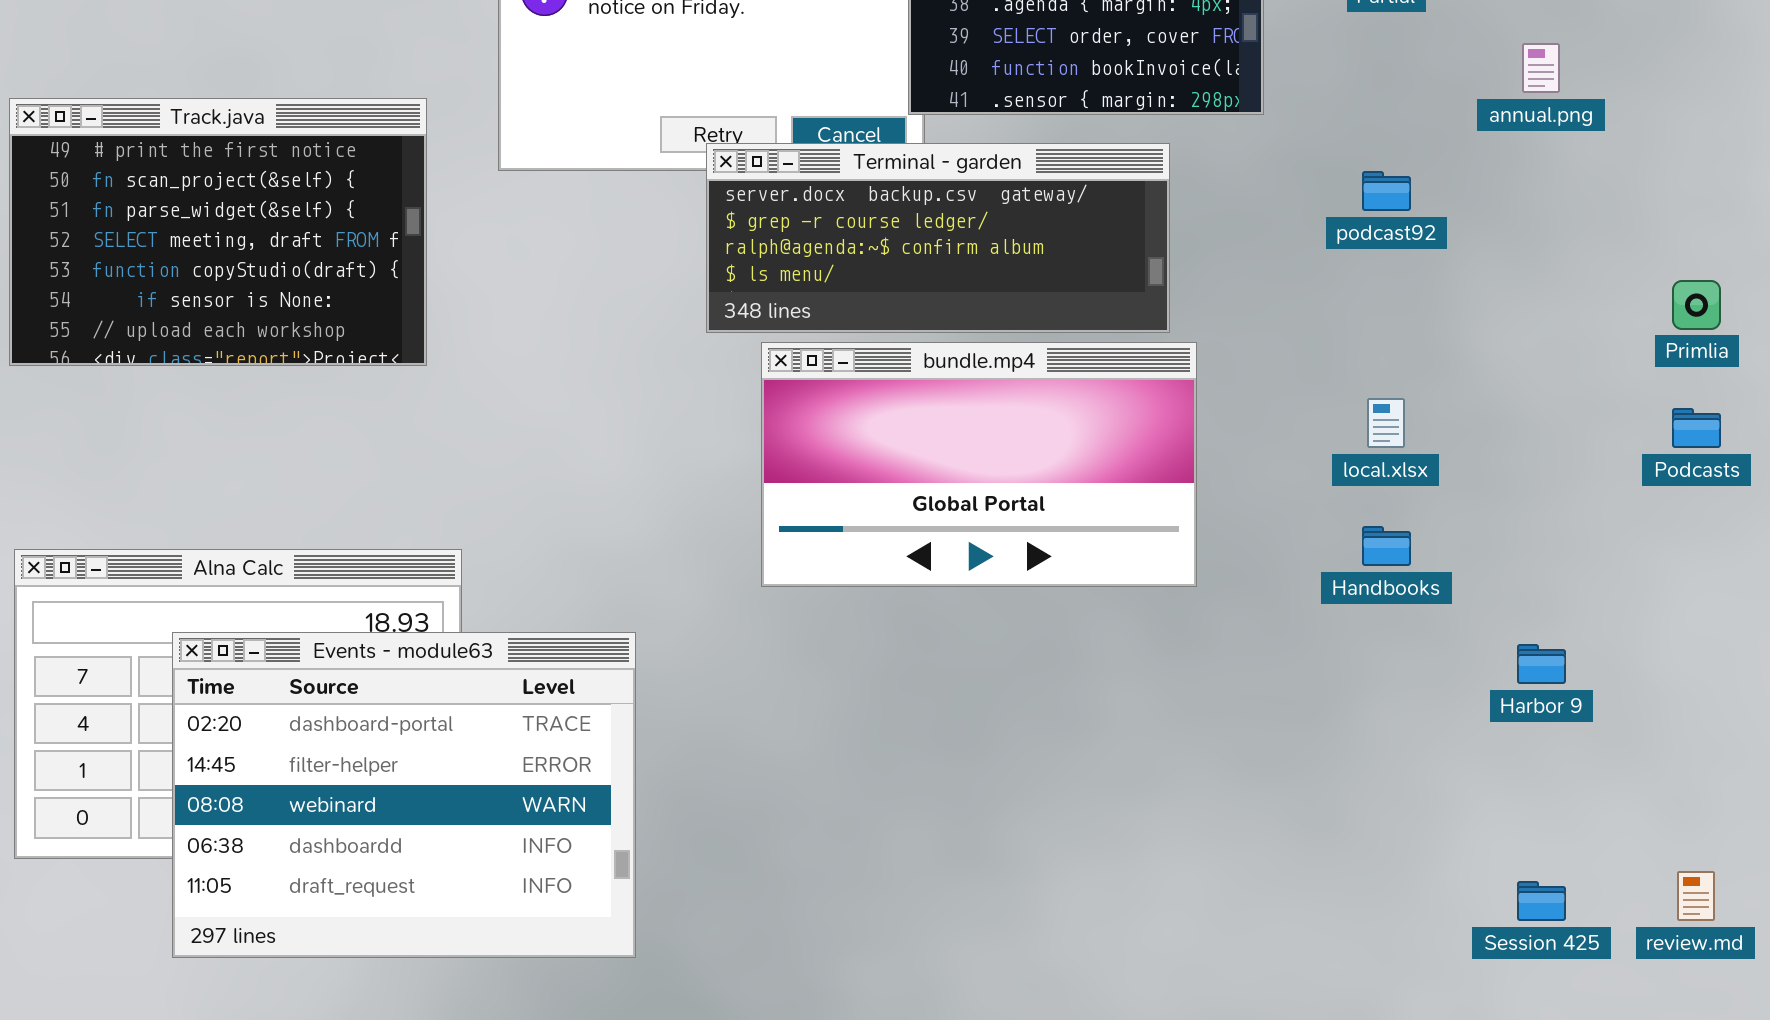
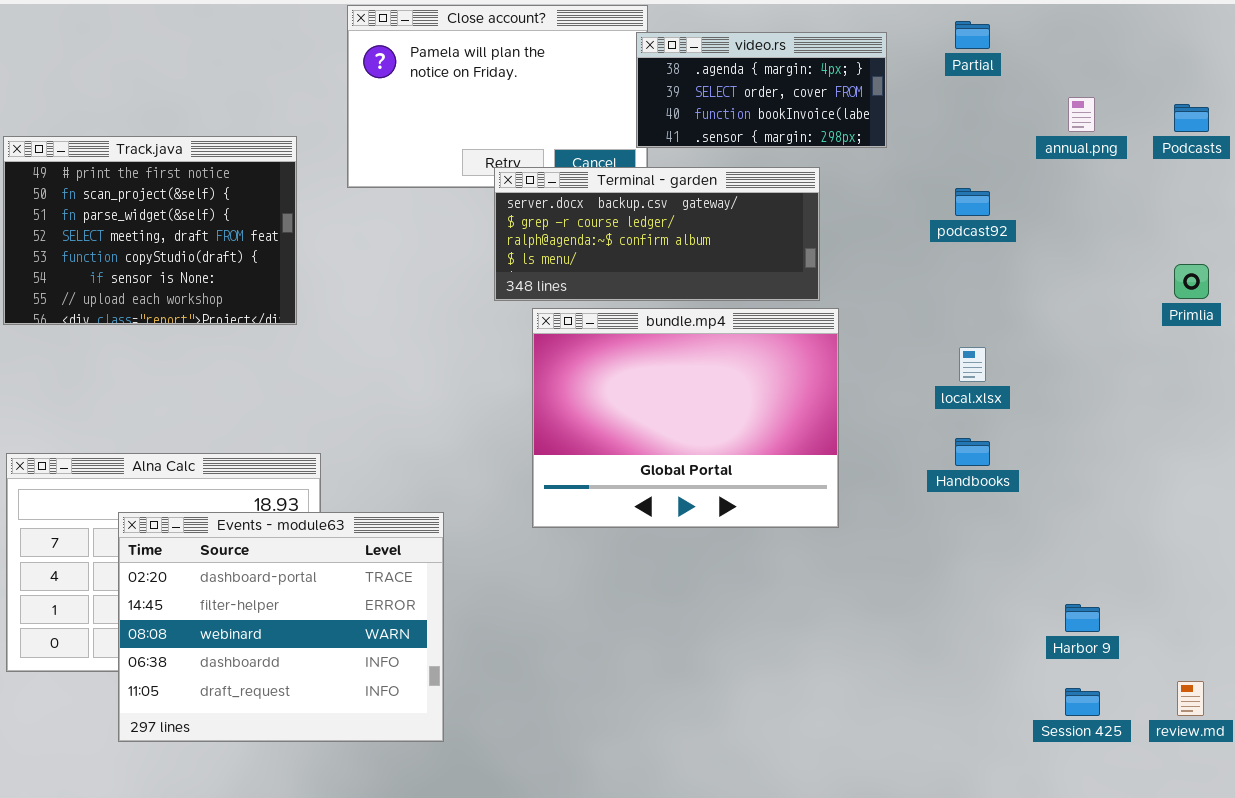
bundle.mp4: [761,342,1197,587] -> [532,308,839,528], resized
Podcasts: [1672,408,1721,448] -> [1174,104,1209,132], moved
Harbor 9: [1517,644,1566,684] -> [1065,604,1100,632], moved

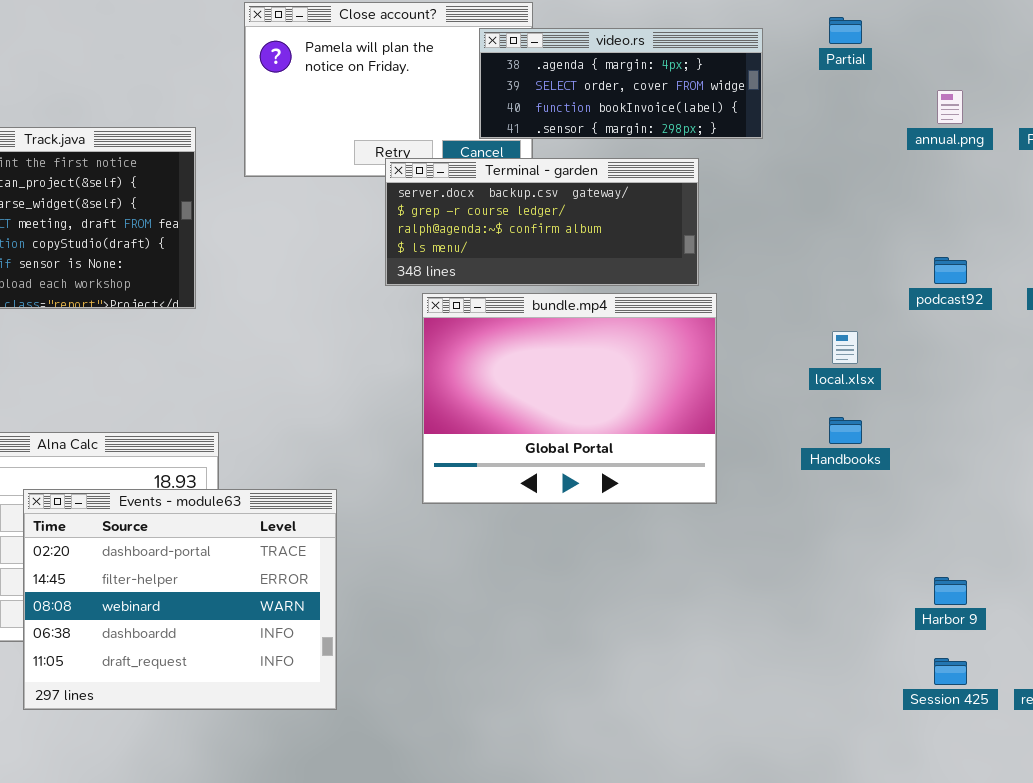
video.rs: [636,32,887,148] -> [479,28,763,139], resized
podcast92: [955,188,990,216] -> [934,257,967,284], moved

